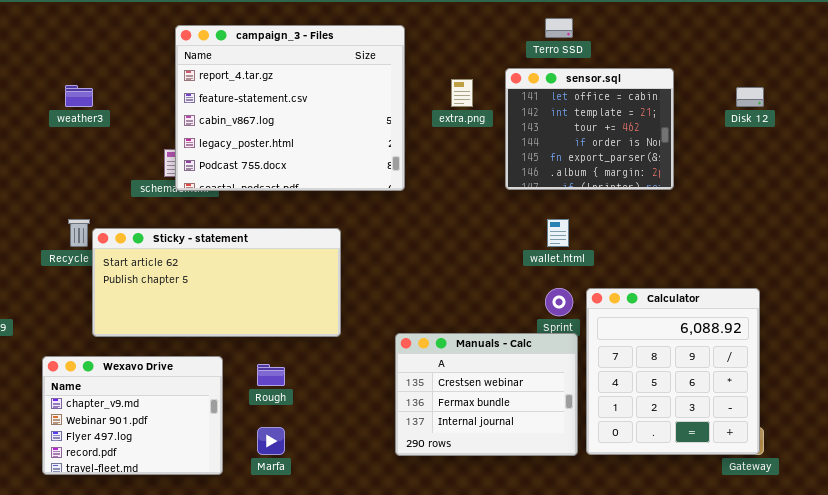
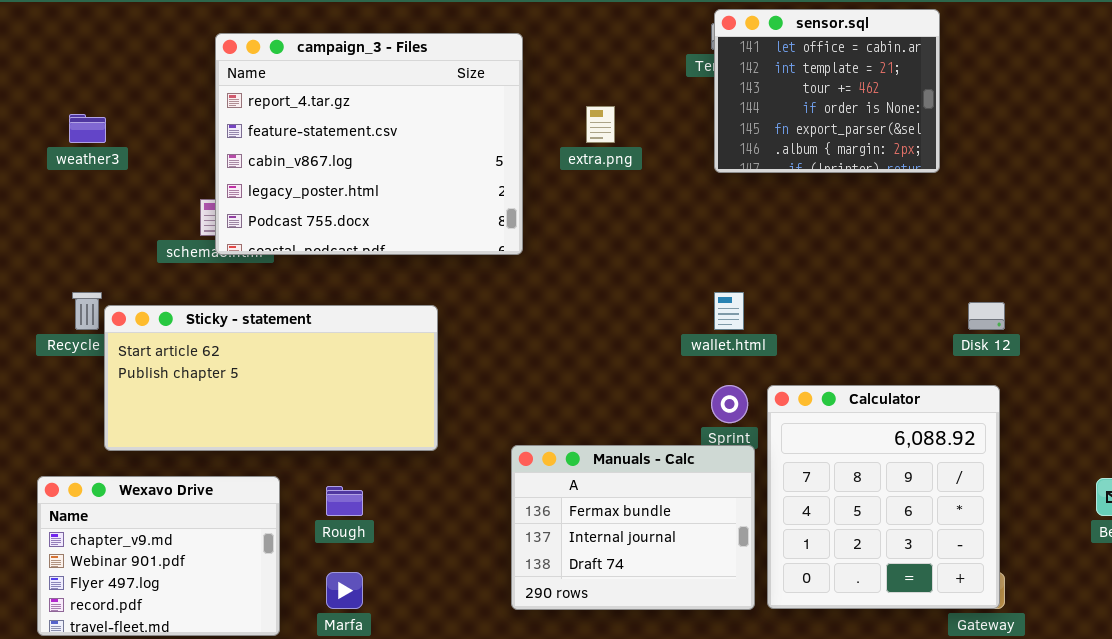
sensor.sql: [505,68,674,190] -> [714,9,940,173], moved
Disk 12: [736,87,764,107] -> [968,302,1005,330], moved
Manuals - Calc: [395,333,578,456] -> [511,445,755,610], scrolled down 1 row

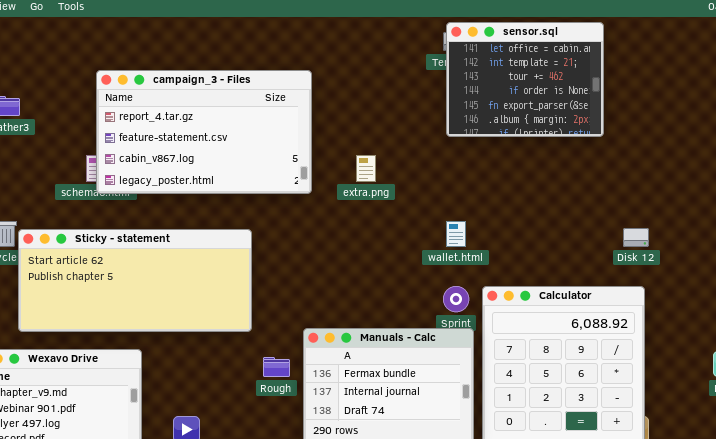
campaign_3 - Files: [215,33,523,255] -> [96,70,312,194], resized
extra.png: [586,106,615,143] -> [356,155,376,182], moved
Rough: [326,486,363,516] -> [263,357,290,377], moved

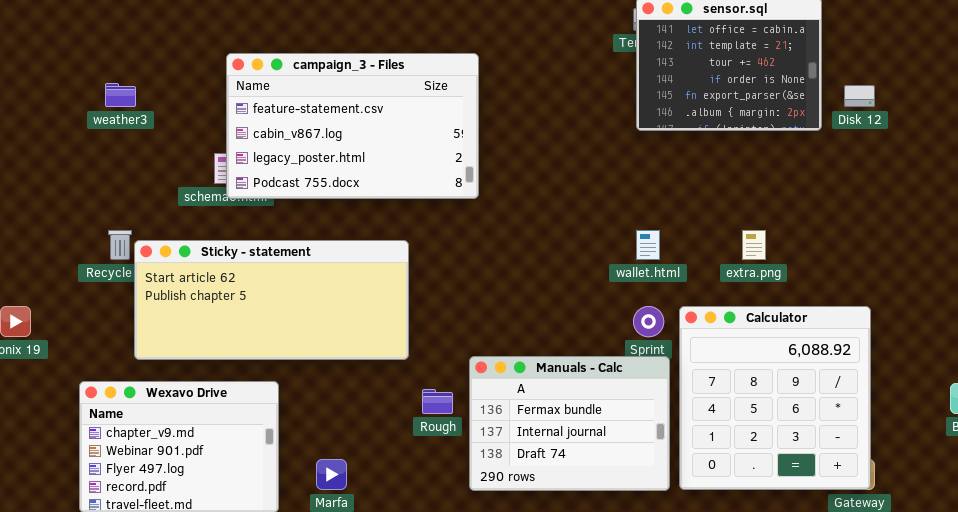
campaign_3 - Files: [96,70,312,194] -> [226,53,479,199], scrolled down 1 row
extra.png: [356,155,376,182] -> [742,230,766,260], moved
Disk 12: [623,228,649,247] -> [844,85,875,107], moved

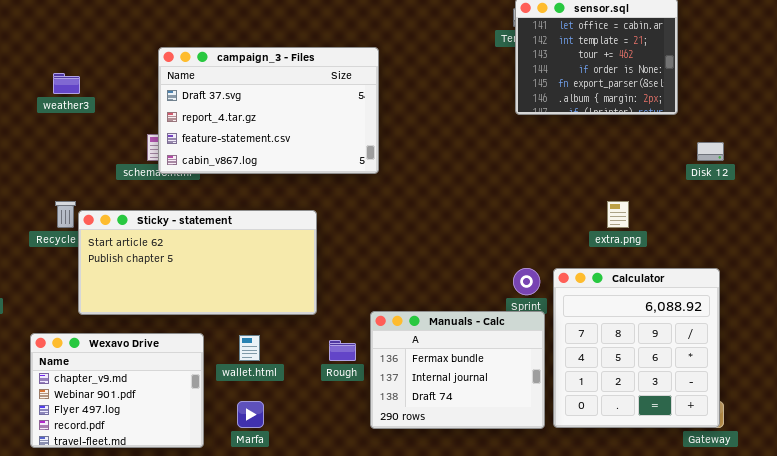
campaign_3 - Files: [226,53,479,199] -> [158,47,379,174], scrolled up 2 rows
Disk 12: [844,85,875,107] -> [697,142,724,161], moved
wallet.html: [636,230,660,260] -> [239,335,260,361], moved

